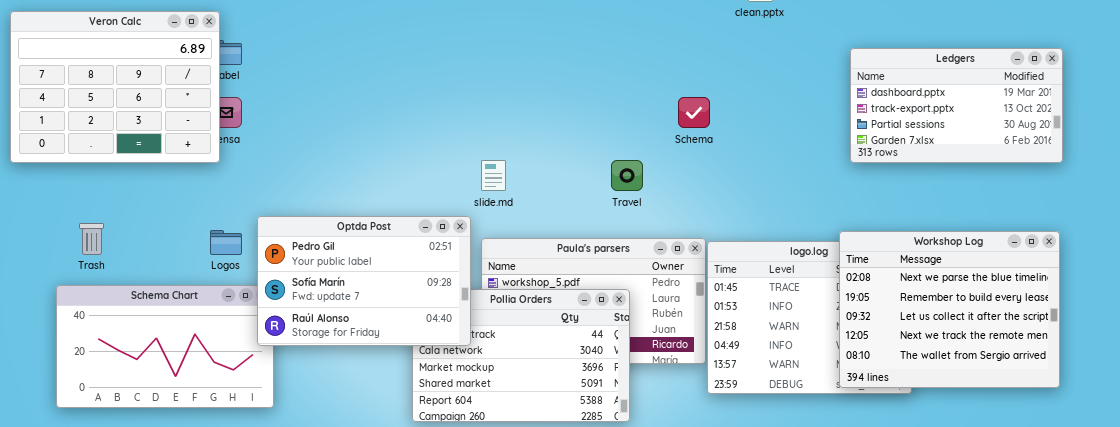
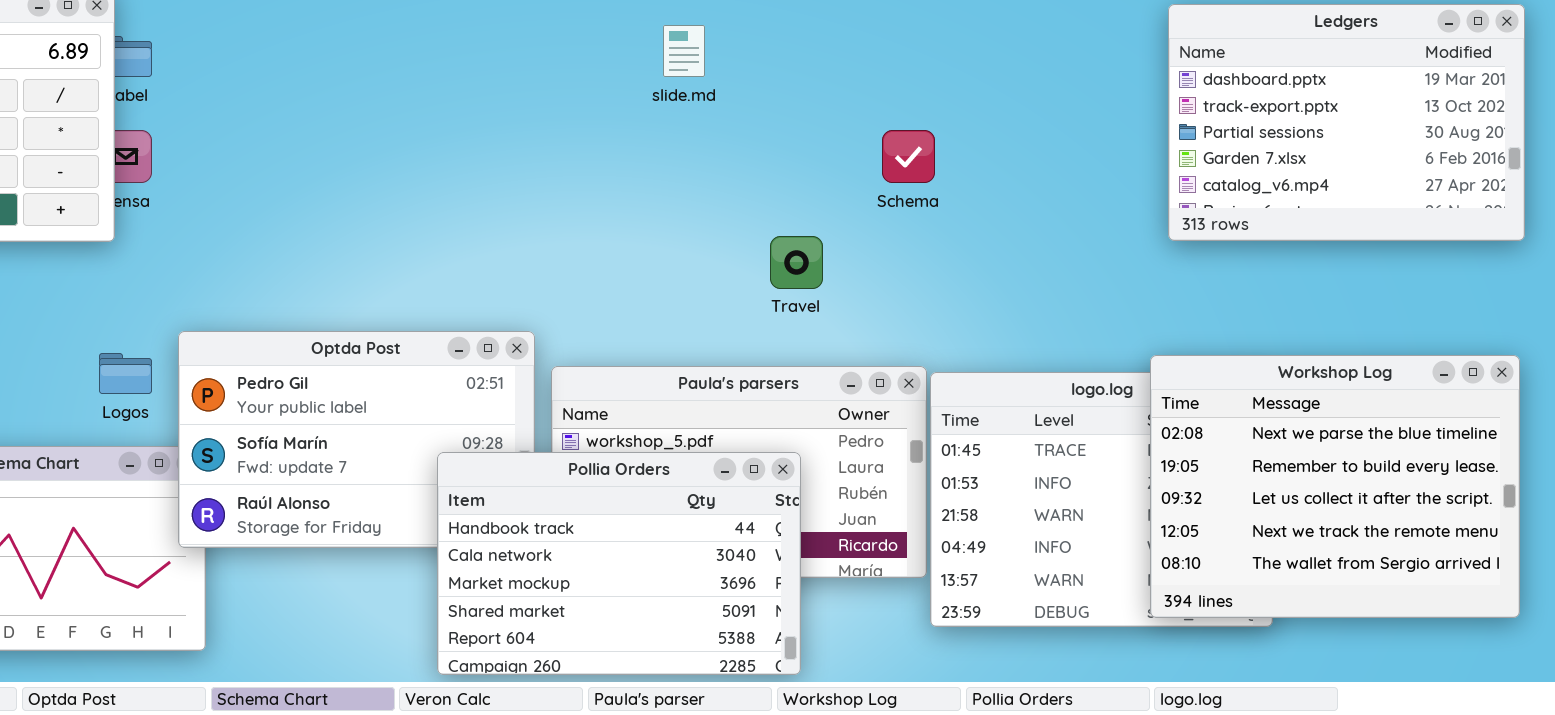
Ledgers: [850,48,1063,163] -> [1168,4,1525,241], resized
slide.md: [481,160,506,191] -> [663,25,705,77], moved
Pollia Orders: [412,289,630,422] -> [437,452,801,675], raised

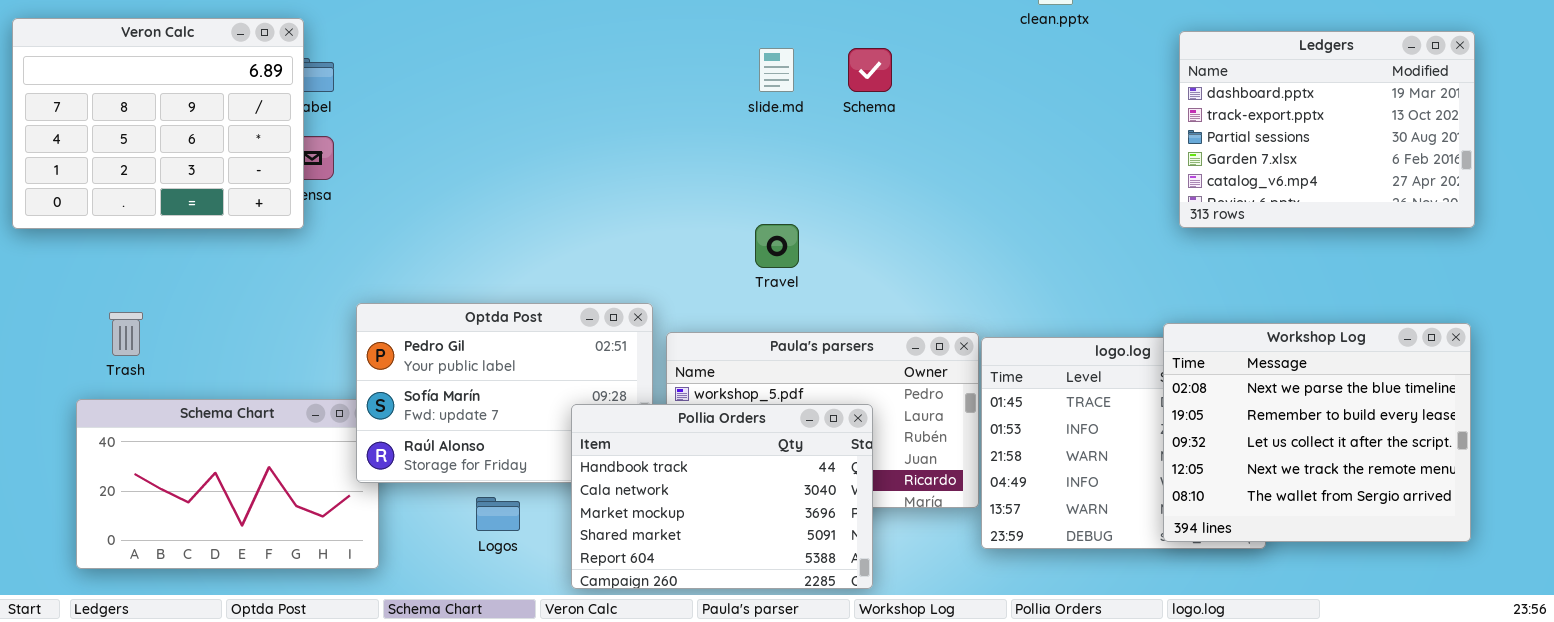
Schema: [882,130,935,183] -> [848,48,892,92], moved
Travel: [770,236,823,289] -> [755,224,799,268], moved
Logos: [99,353,152,394] -> [476,497,520,531], moved

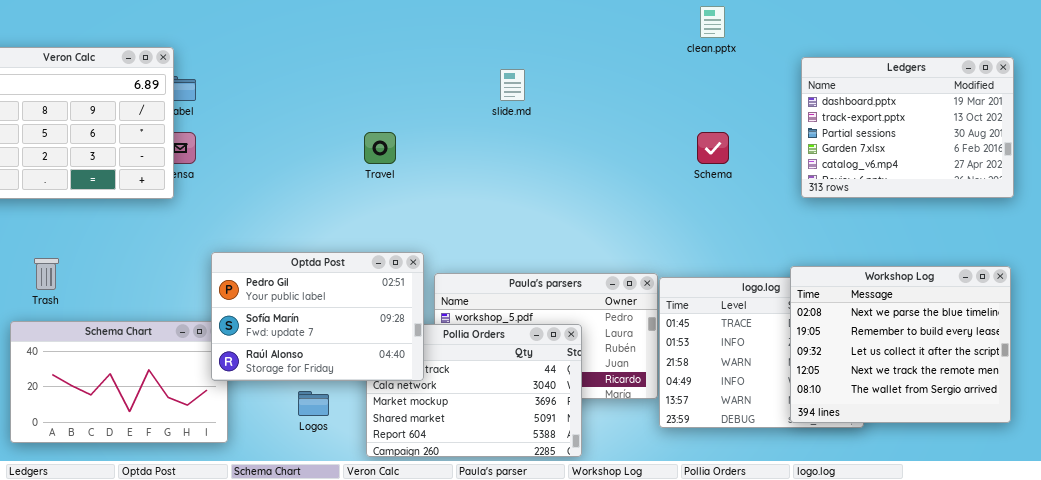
Schema: [848,48,892,92] -> [697,132,729,164], moved
Travel: [755,224,799,268] -> [364,132,396,164], moved
Optda Post: [356,303,653,483] -> [211,252,424,381], raised

